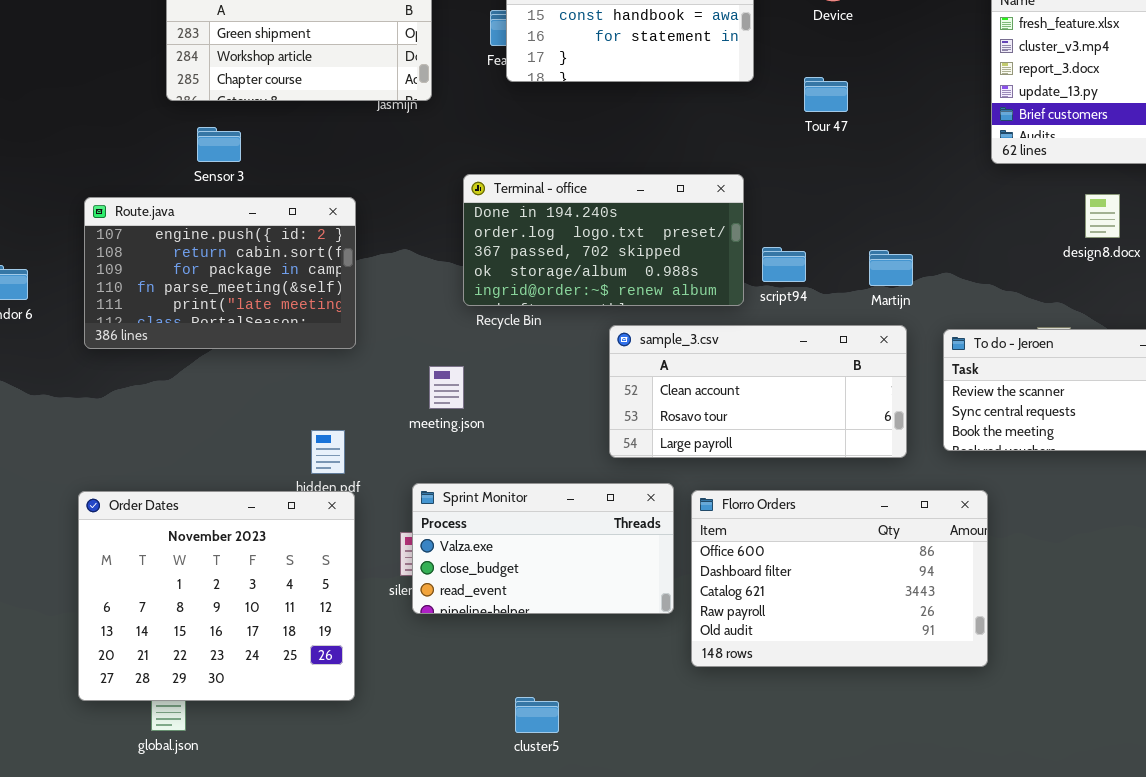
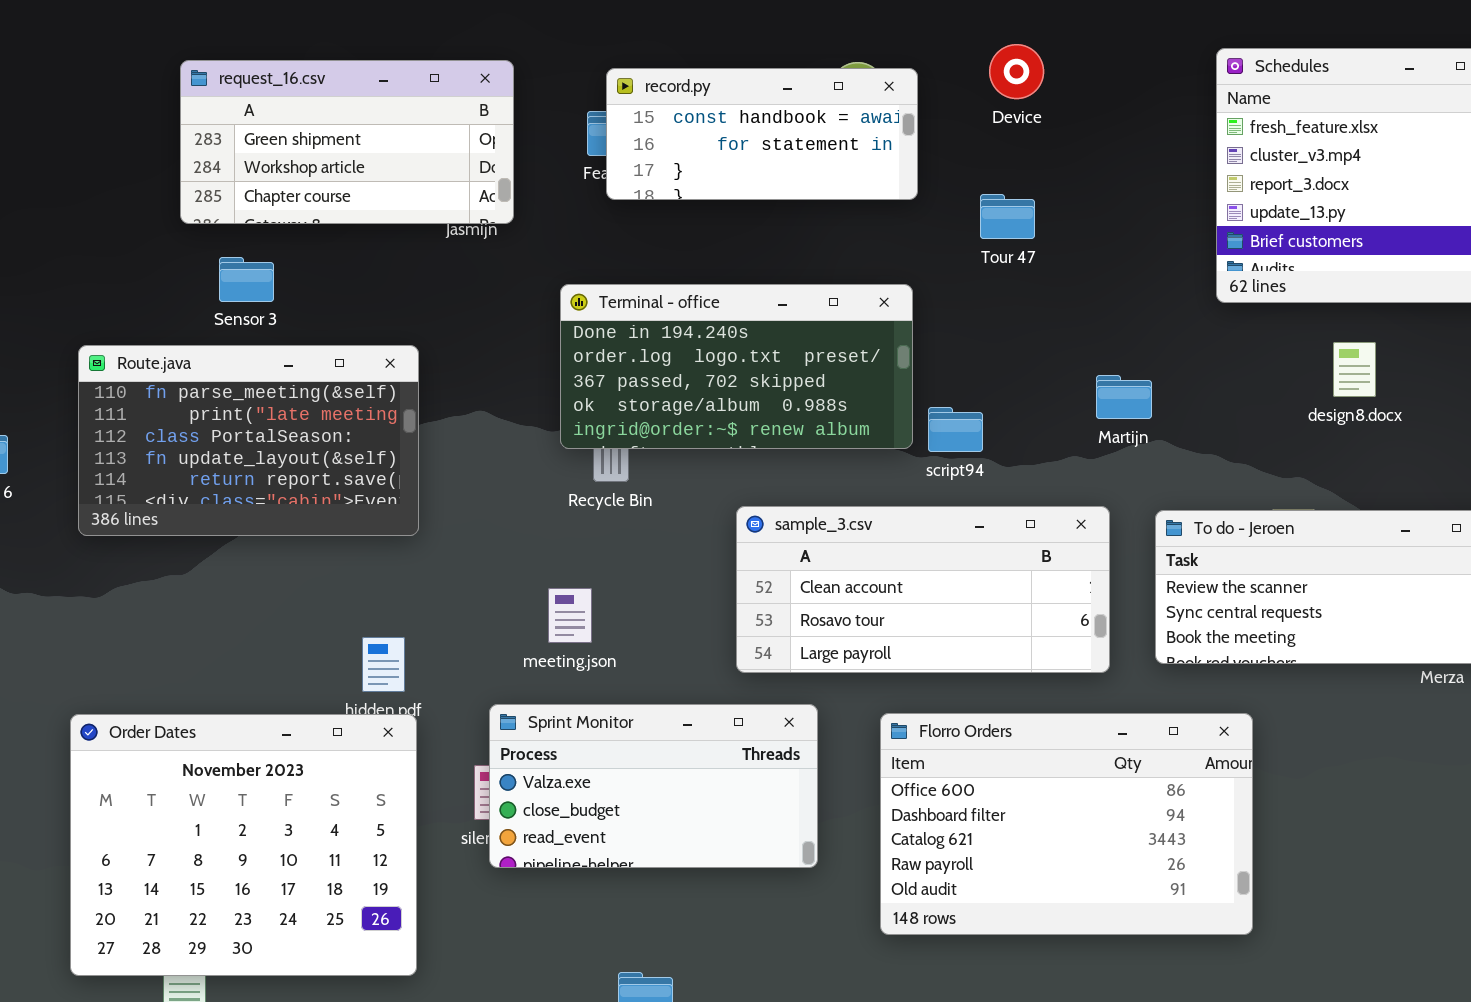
Terminal - office: [463,174,744,306] -> [560,284,913,449], moved
Route.java: [84,197,356,349] -> [78,345,419,536], scrolled down 3 rows
Martijn: [869,250,913,286] -> [1096,375,1152,419], moved
meeting.json: [429,366,464,409] -> [548,588,592,643], moved
Florro Orders: [691,490,988,667] -> [880,713,1253,935], moved

